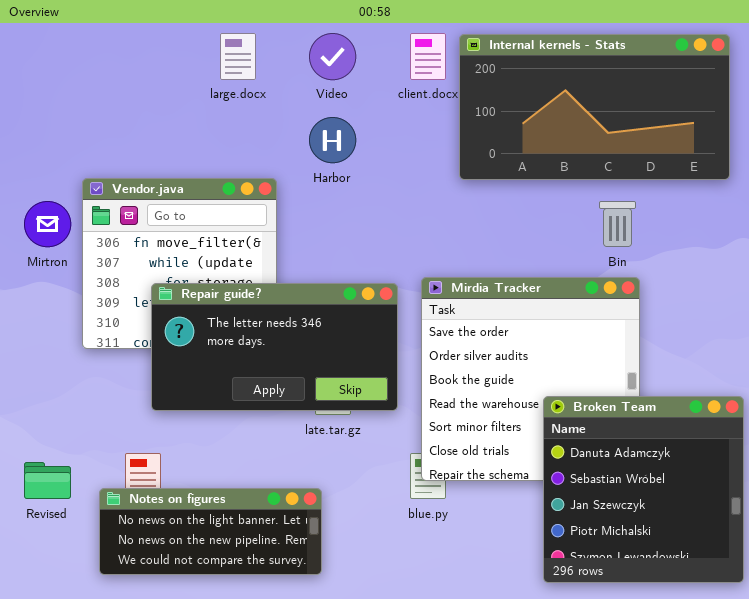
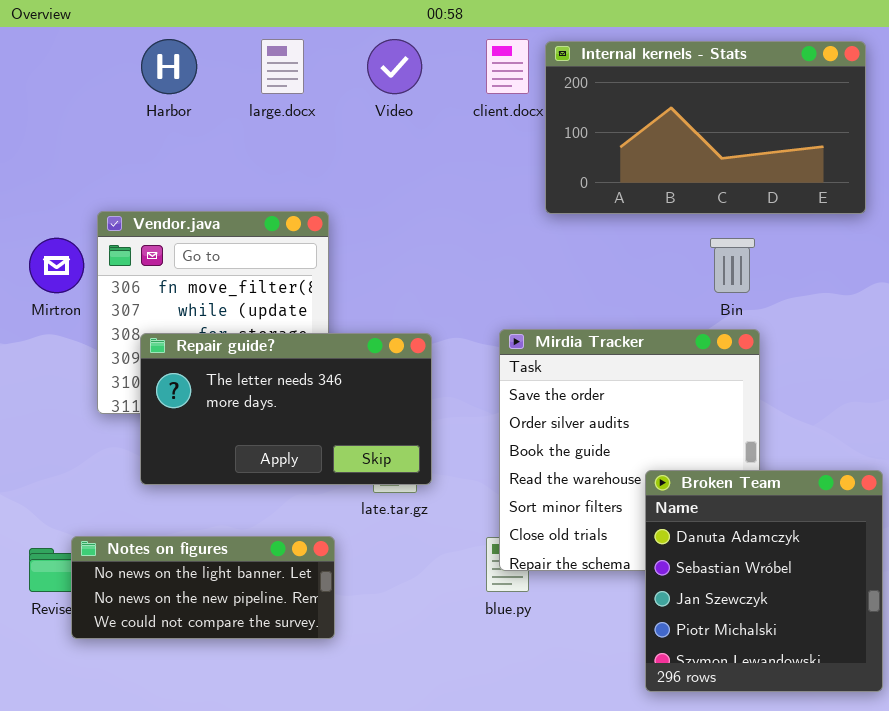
Harbor: [309,117,356,163] -> [141,39,197,94], moved
Repair guide?: [151,283,398,411] -> [140,333,432,485], moved
Notes on figures: [99,488,322,575] -> [71,536,335,639], moved

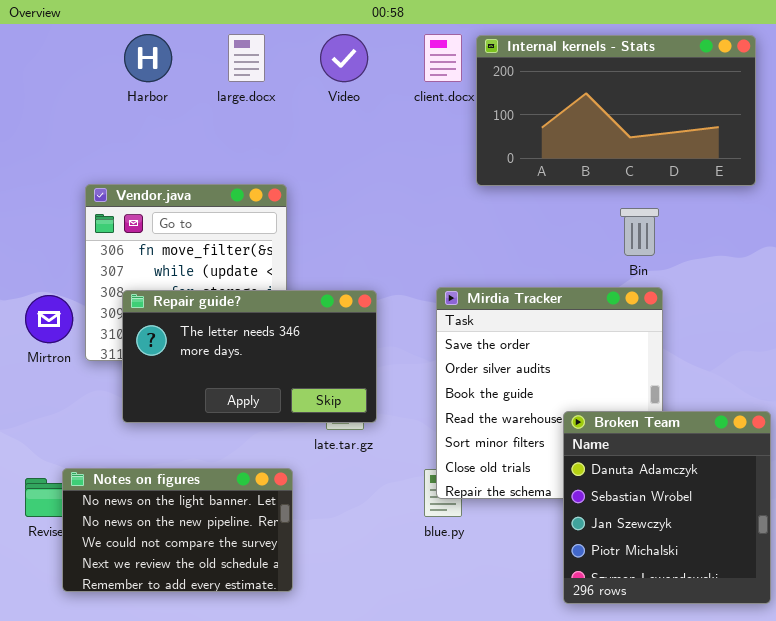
Mirtron: [29,238,84,293] -> [25,295,73,343], moved
Notes on figures: [71,536,335,639] -> [62,468,293,592], resized

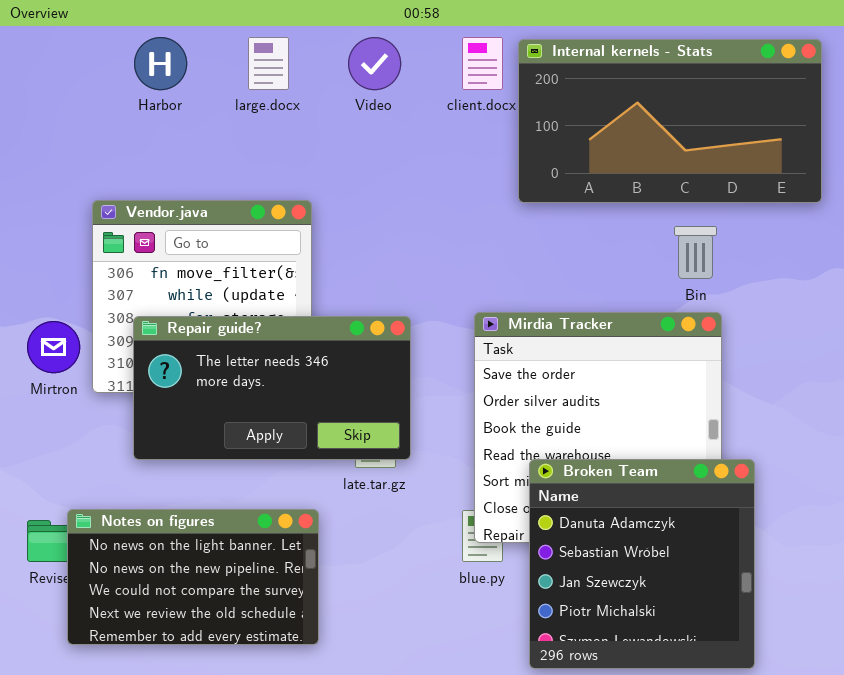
Broken Team: [563,411,771,604] -> [529,459,755,669], moved

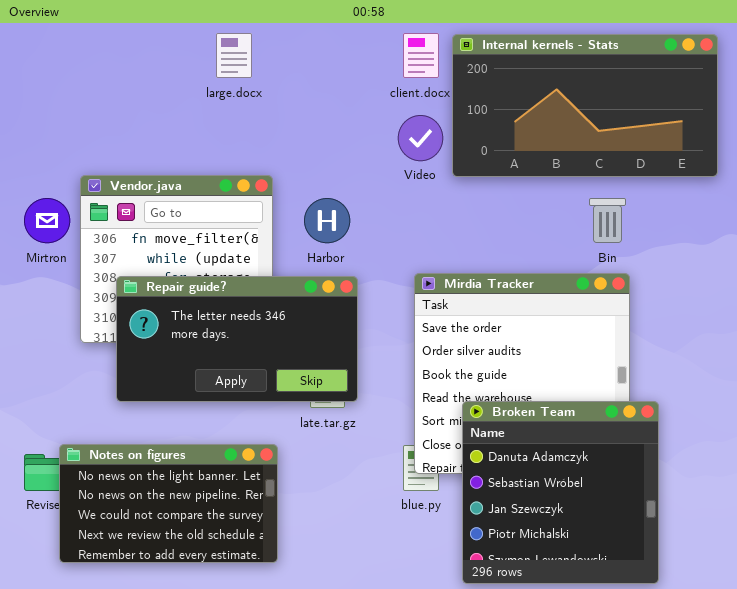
Harbor: [134,37,187,90] -> [304,198,350,243], moved
Video: [348,37,401,90] -> [398,115,443,161], moved
Mirtron: [27,321,80,373] -> [24,198,70,243], moved

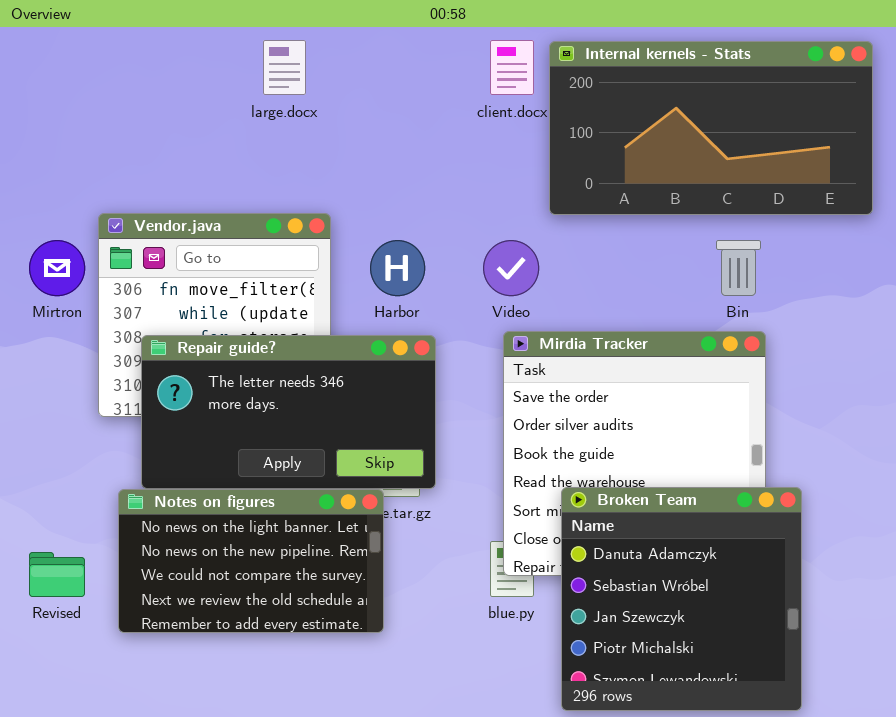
Video: [398,115,443,161] -> [483,240,539,296], moved
Notes on figures: [59,444,278,563] -> [118,489,384,633], moved

